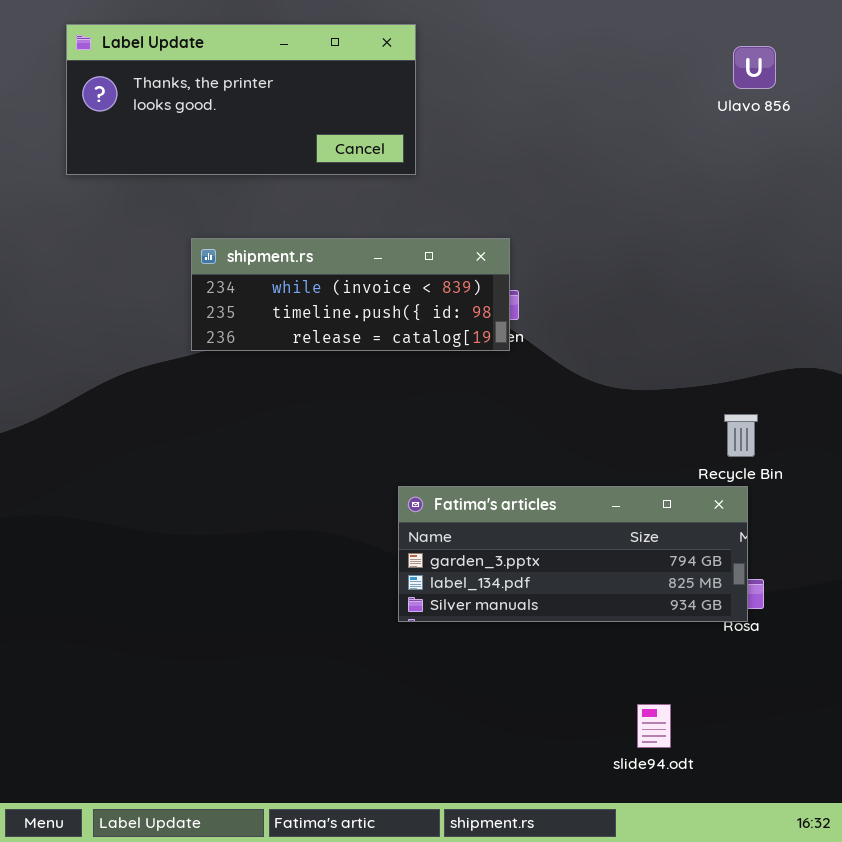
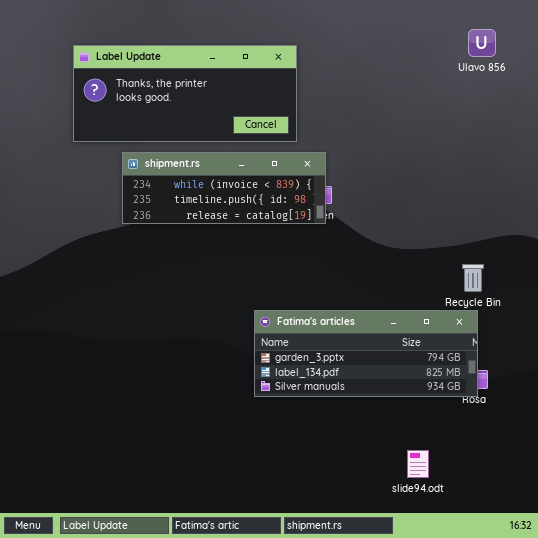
Label Update: [66,24,416,175] -> [73,45,297,142], moved

